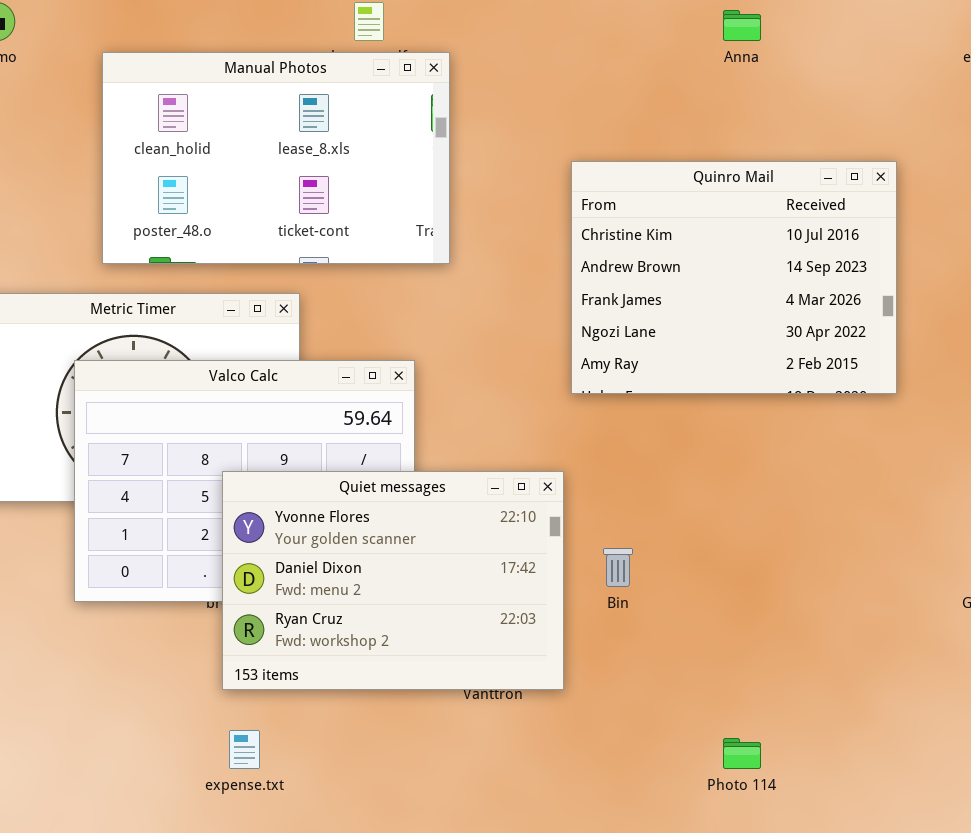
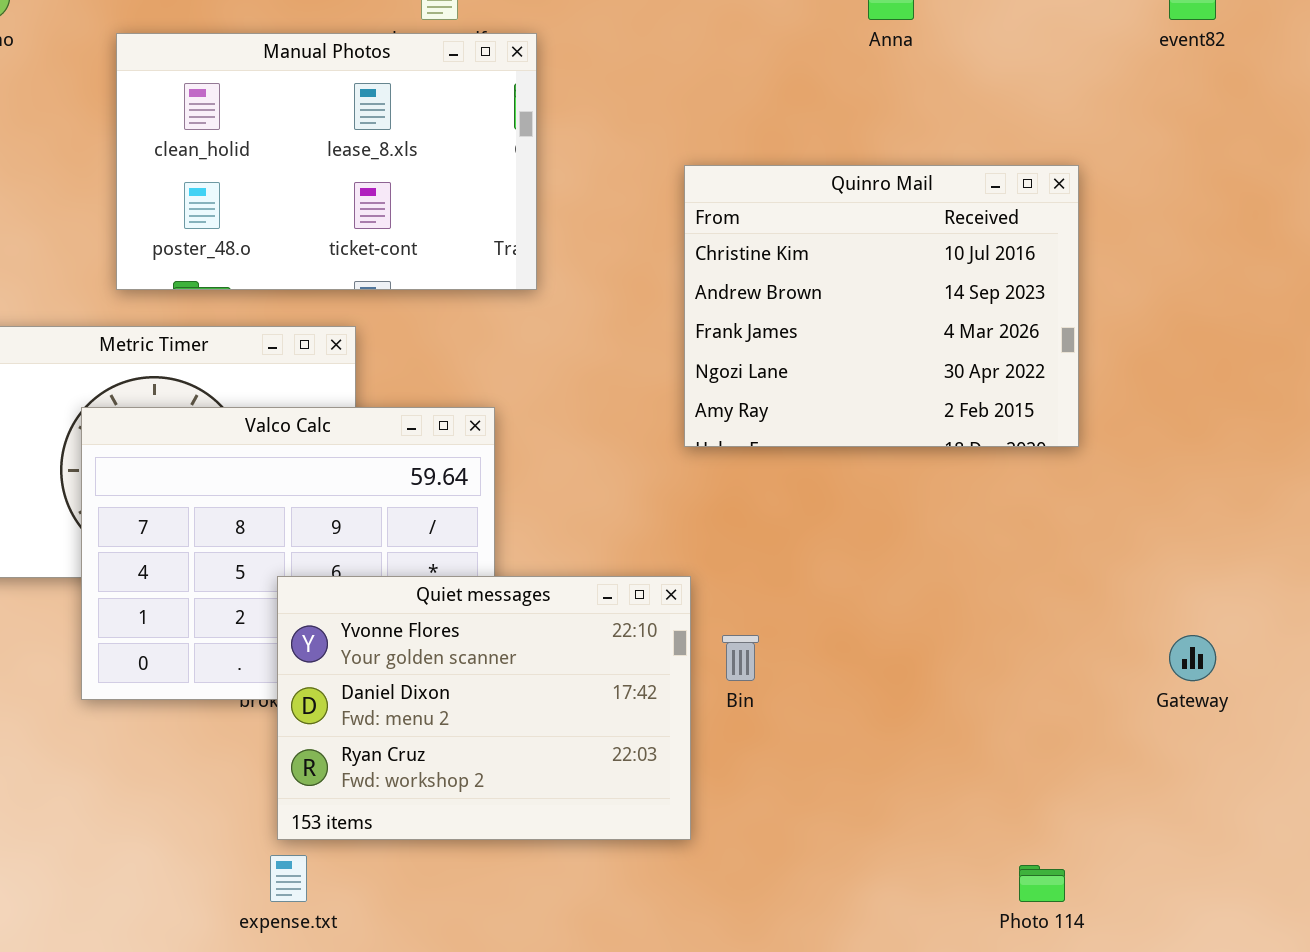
Quiet messages: [222,471,564,690] -> [277,576,691,840], moved
Photo 114: [723,738,761,769] -> [1019,865,1065,902], moved

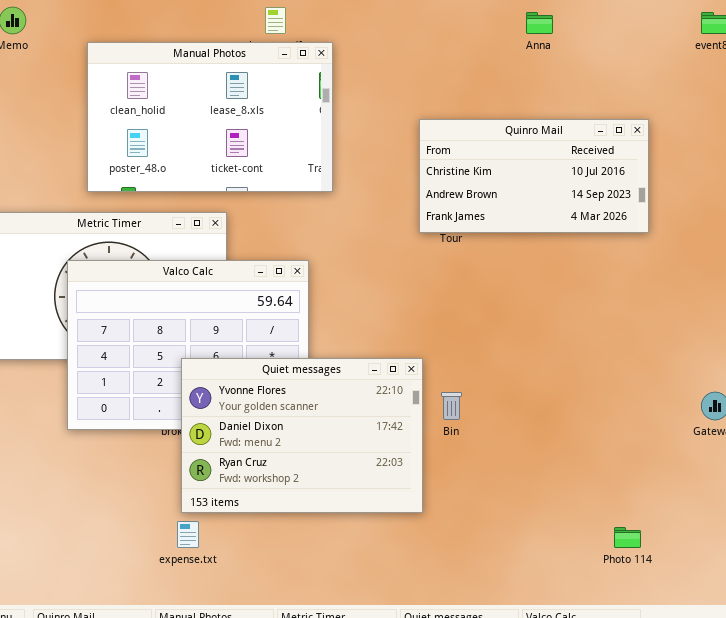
Quinro Mail: [684,165,1079,447] -> [419,119,649,233], resized

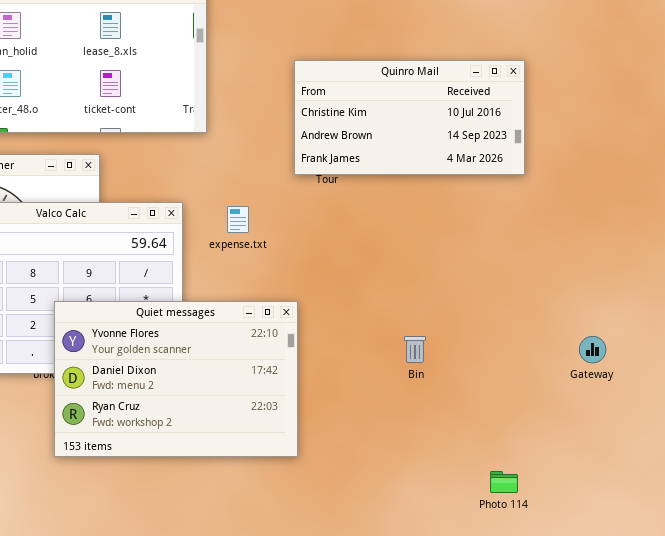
Bin: [441,392,462,420] -> [404,336,426,363], moved
expense.txt: [177,521,199,548] -> [227,206,249,233], moved

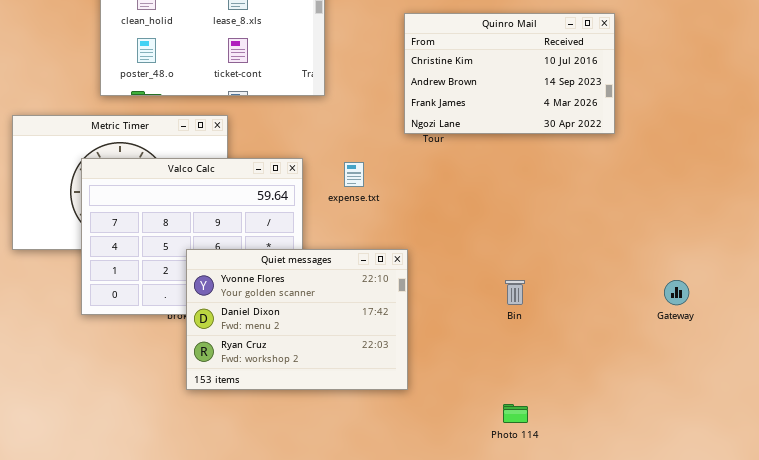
Quinro Mail: [294,60,525,175] -> [404,13,615,134], resized
Photo 114: [490,471,518,493] -> [503,404,528,423], moved

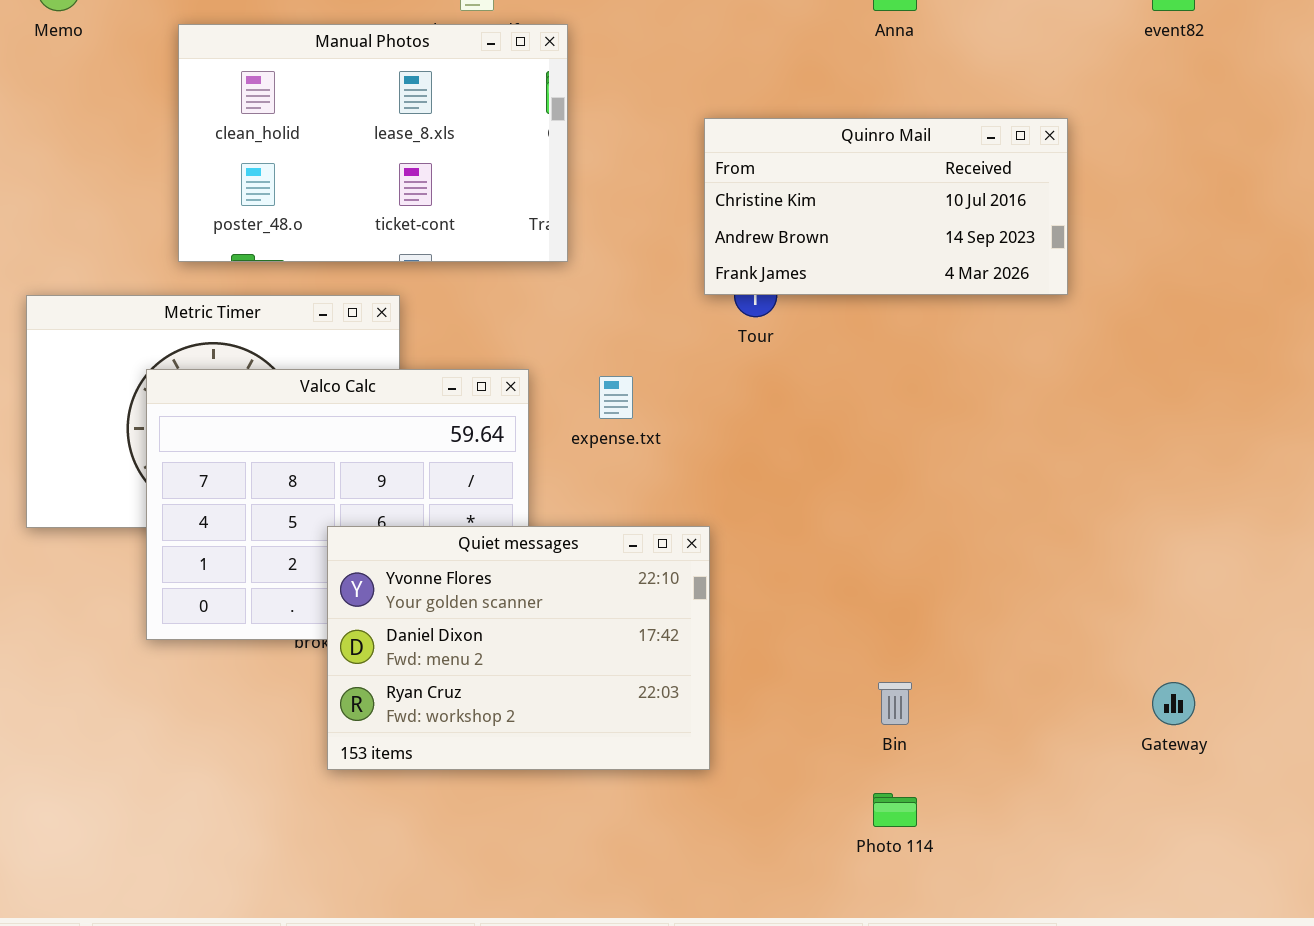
Quinro Mail: [404,13,615,134] -> [704,118,1068,295], resized
Bin: [505,280,525,305] -> [878,682,912,725], moved
Gateway: [664,280,689,305] -> [1152,682,1195,725], moved

